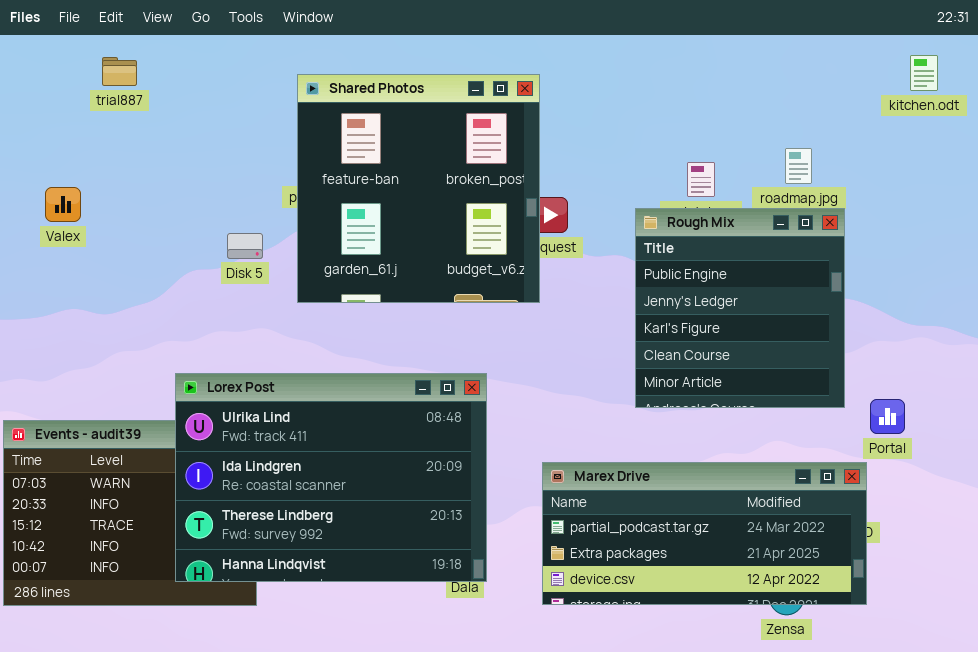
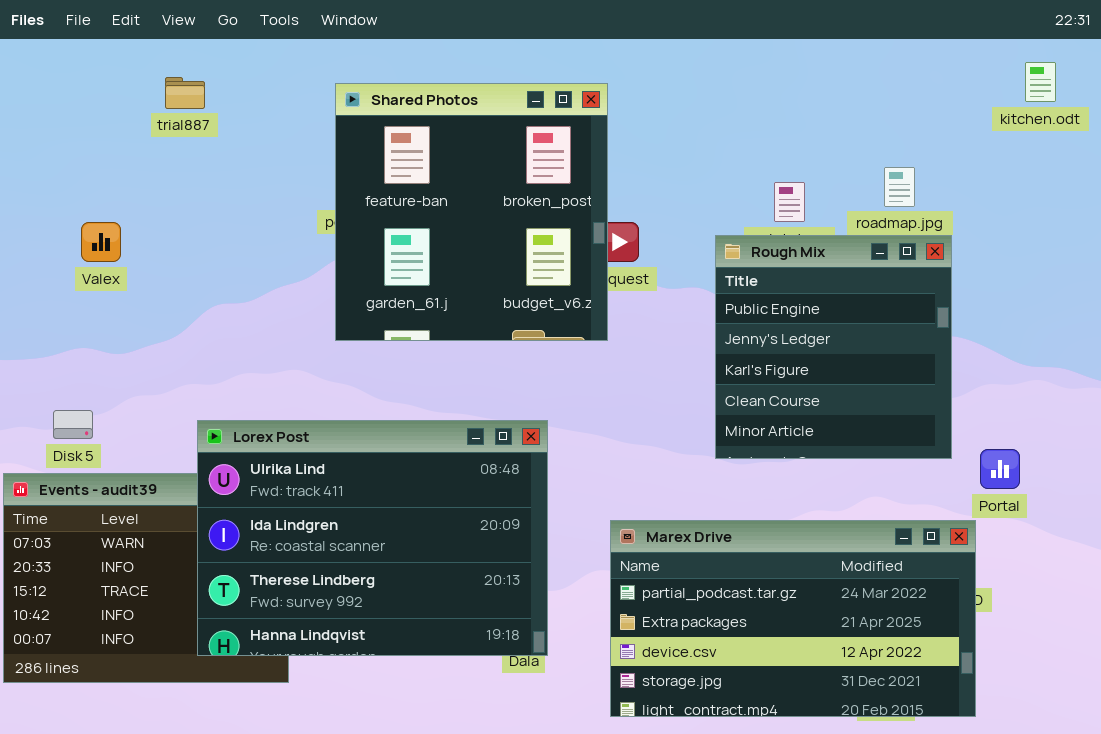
trial887: [102,57,137,86] -> [165,77,205,109], moved
Valex: [45,187,81,222] -> [81,222,121,262], moved
Disk 5: [227,233,263,259] -> [53,410,93,439], moved
Marex Drive: [542,462,867,605] -> [610,520,976,717], resized

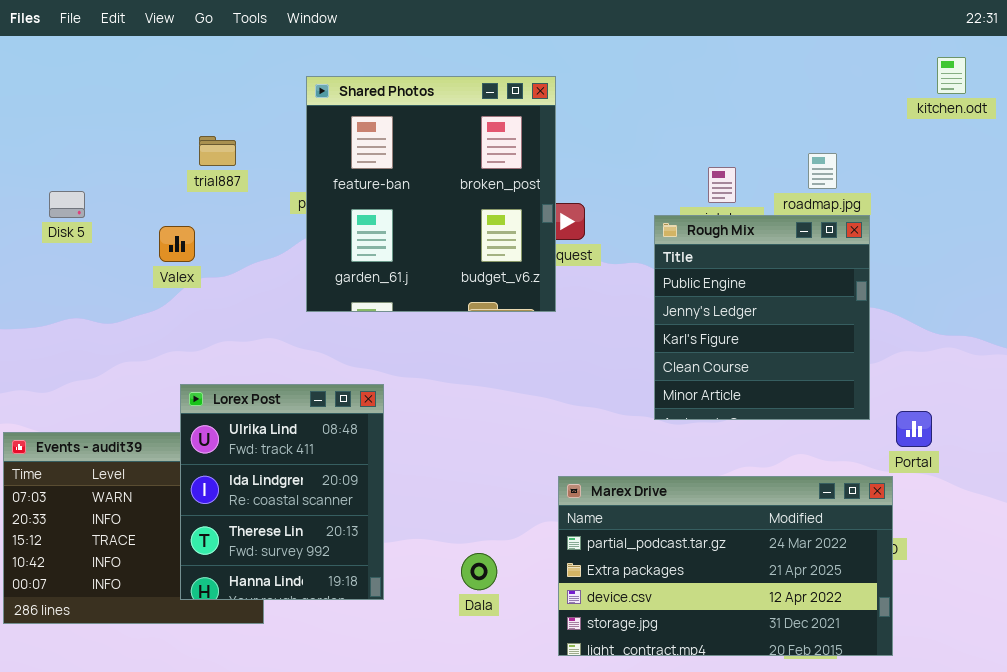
trial887: [165,77,205,109] -> [199,136,236,166], moved
Valex: [81,222,121,262] -> [159,226,195,262], moved
Disk 5: [53,410,93,439] -> [49,191,85,218], moved
Lorex Post: [197,420,548,656] -> [180,384,384,600], resized

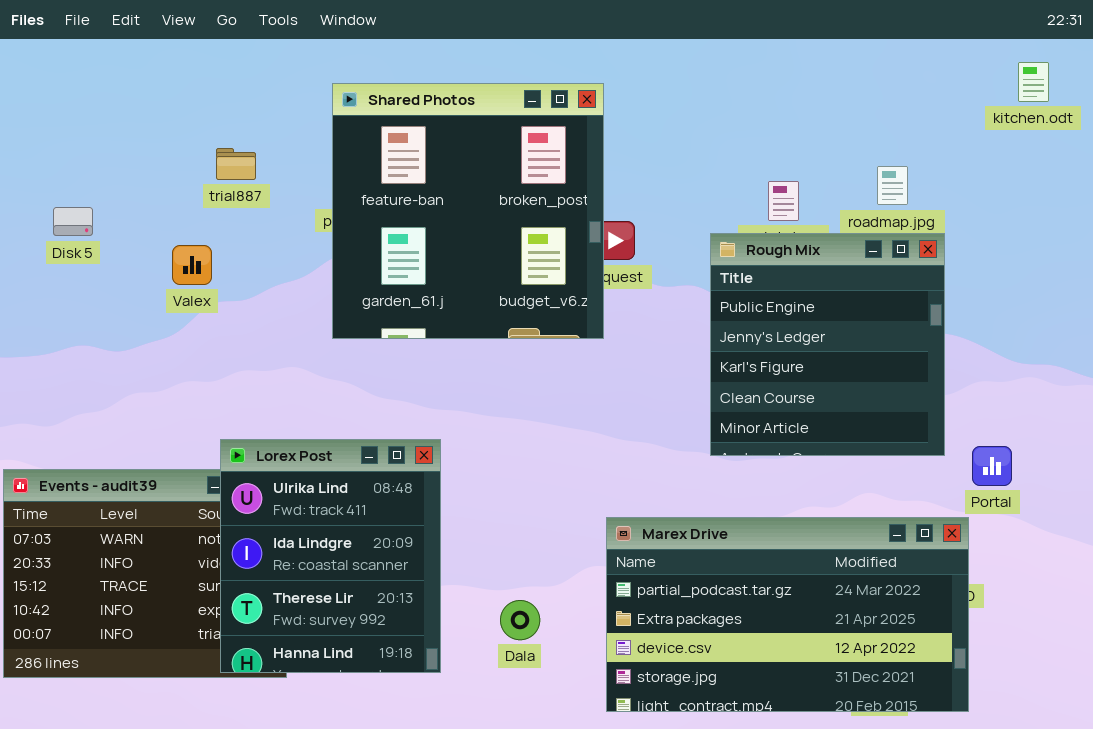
Lorex Post: [180,384,384,600] -> [220,439,441,673], moved

